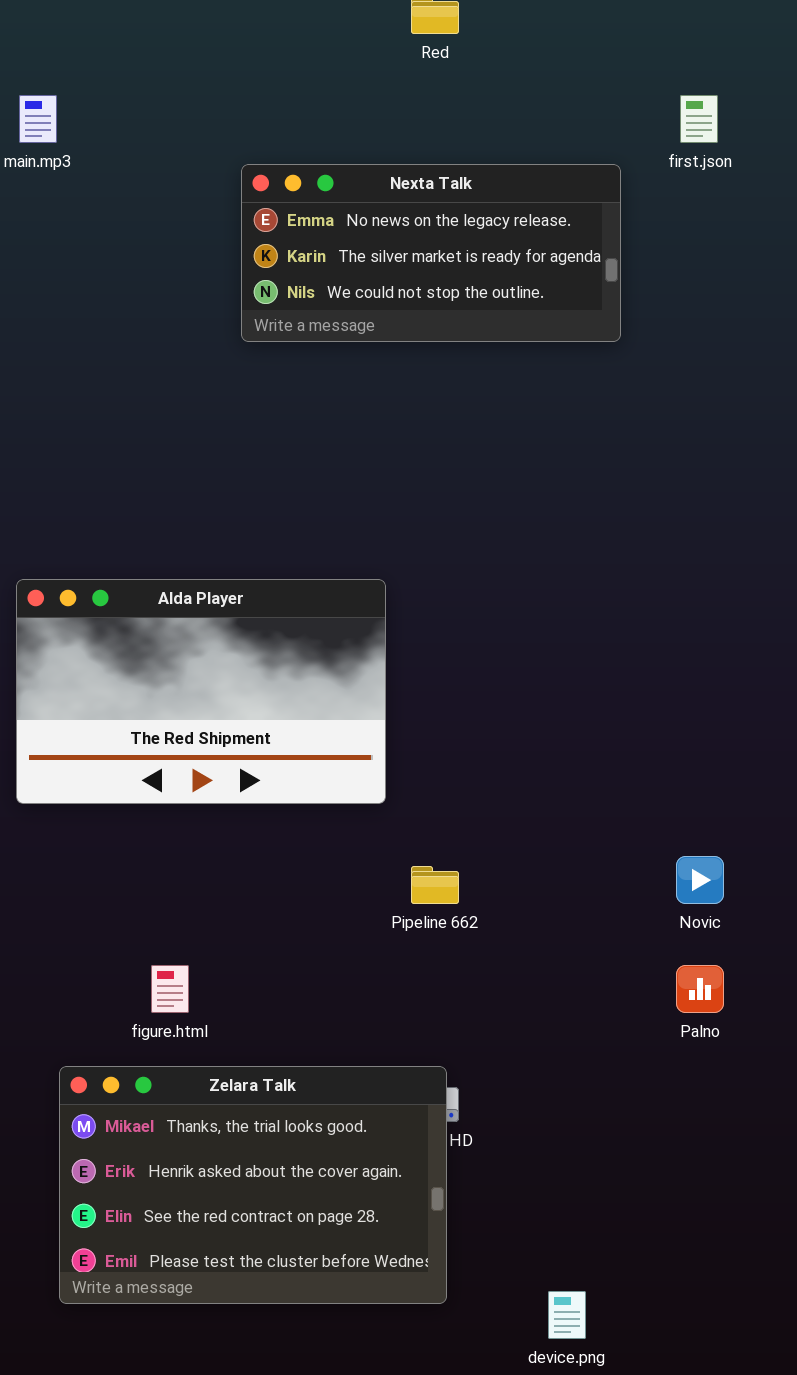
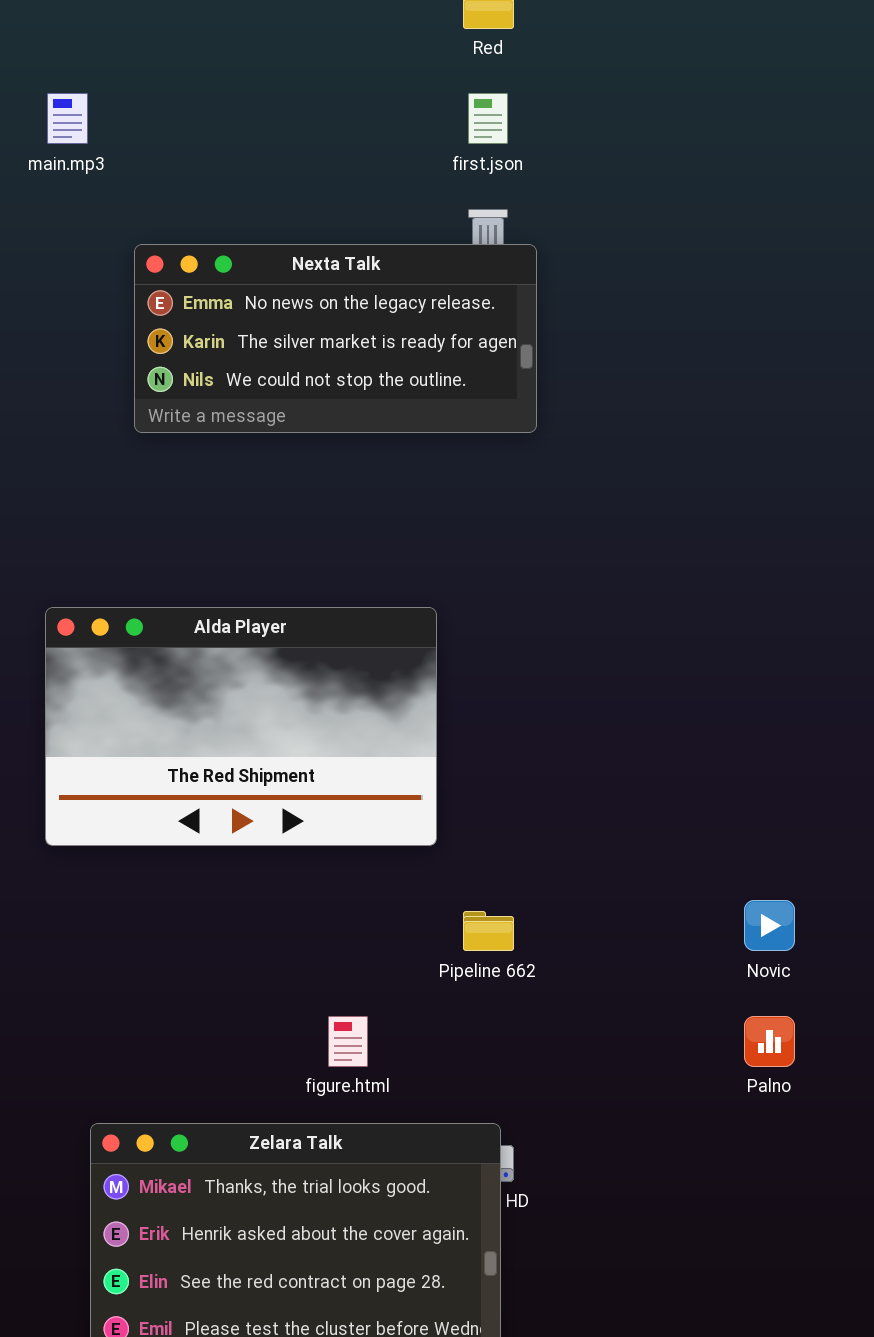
first.json: [680,95,718,143] -> [468,93,508,144], moved
Nexta Talk: [241,164,621,342] -> [134,244,537,433], moved
figure.html: [151,965,189,1013] -> [328,1016,368,1067], moved

